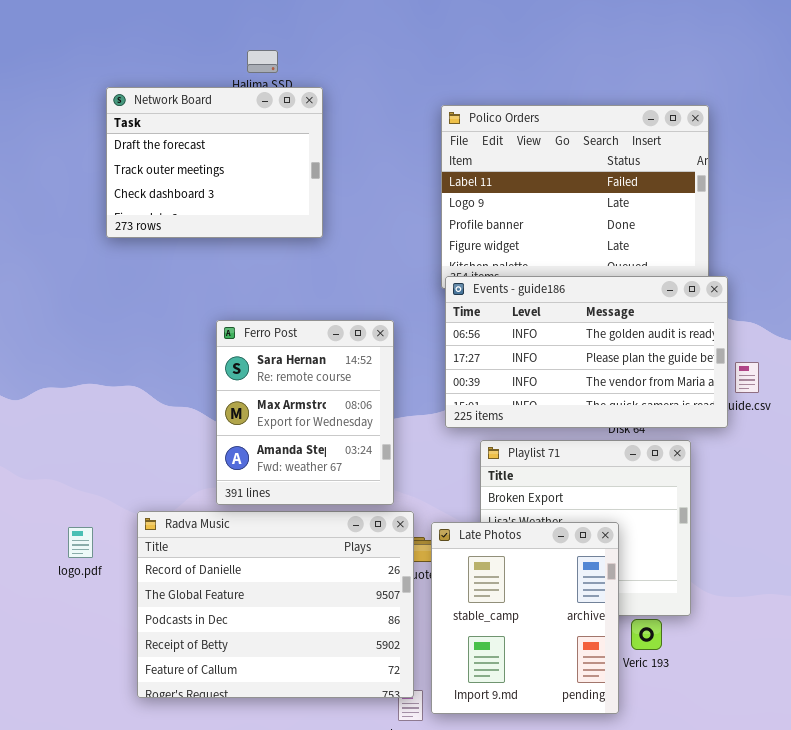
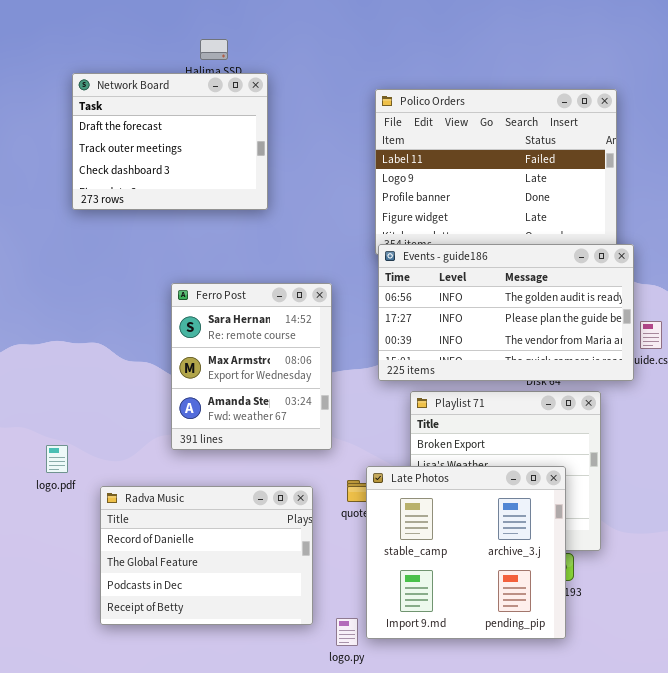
Radva Music: [137,511,414,698] -> [100,486,313,625], resized
Late Photos: [431,522,619,714] -> [366,466,566,639], resized
logo.pdf: [68,527,93,558] -> [46,445,68,473], moved

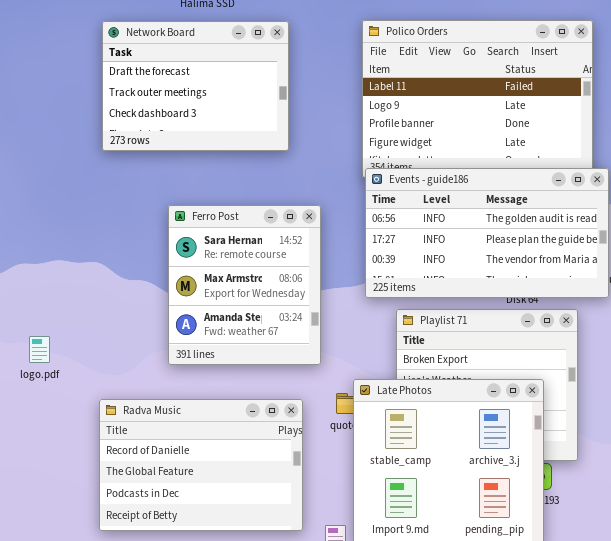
Network Board: [72,73,268,210] -> [102,21,289,151], moved
logo.pdf: [46,445,68,473] -> [29,336,50,363], moved

